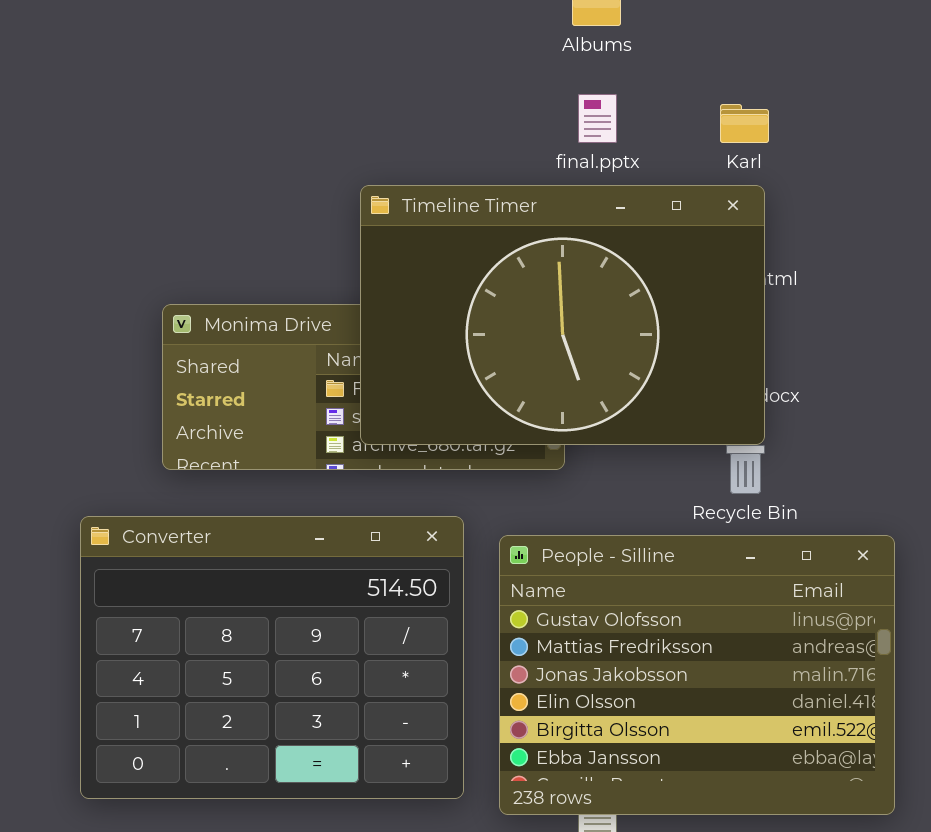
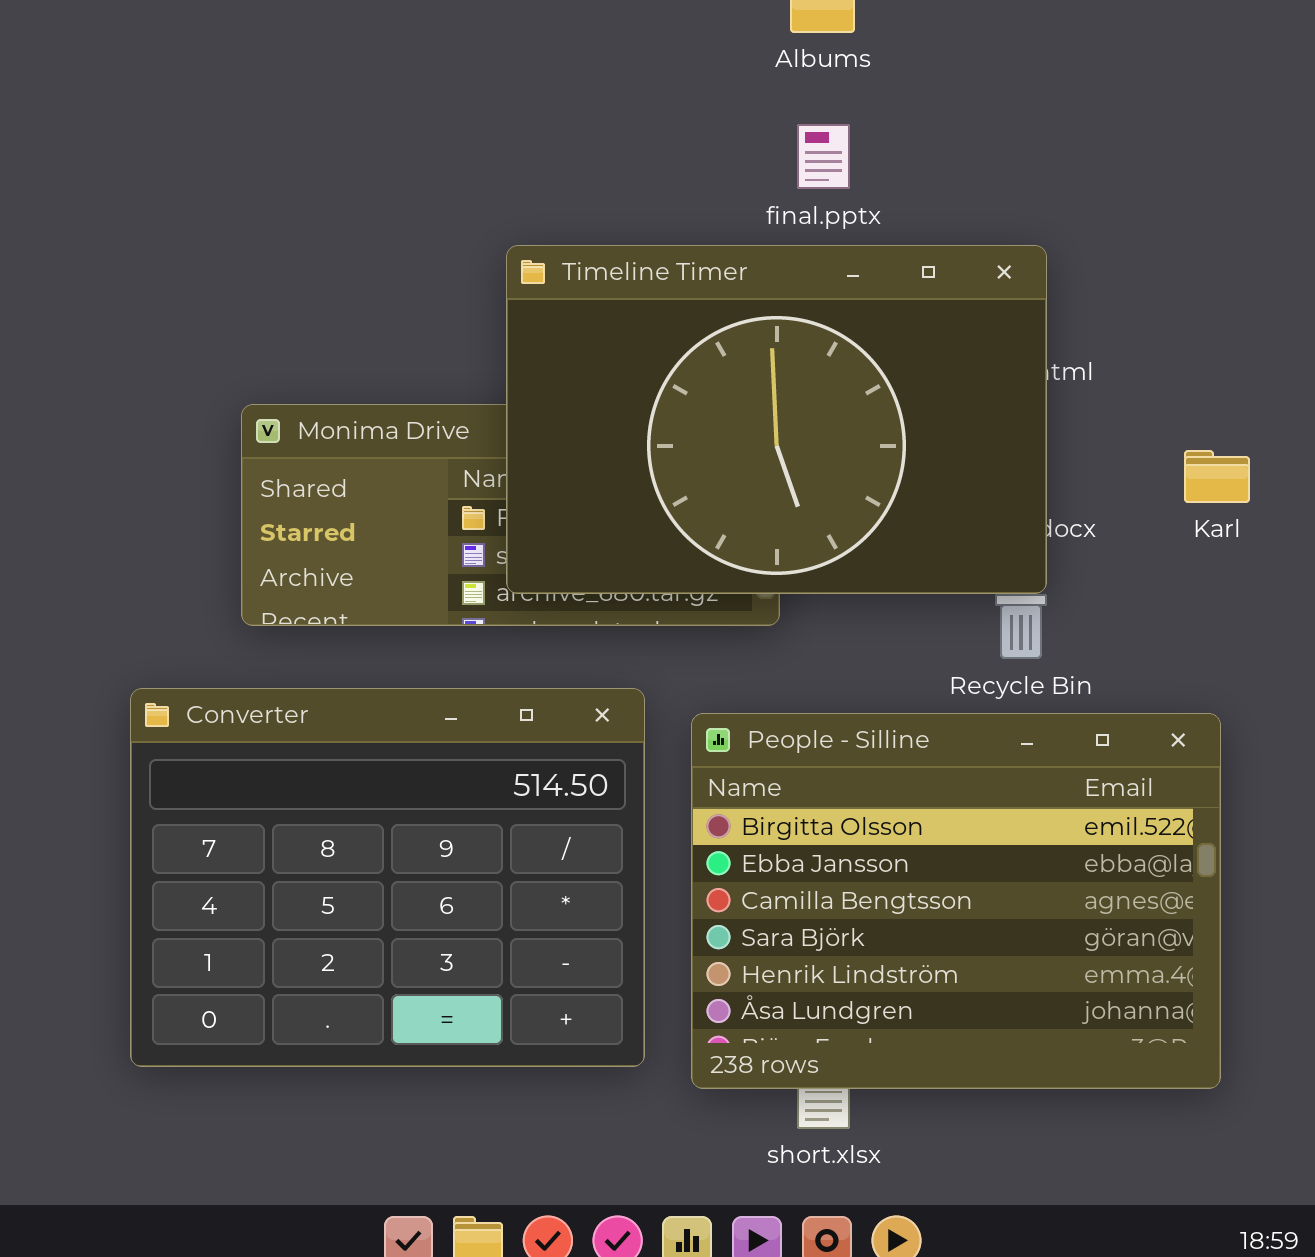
Karl: [720,104,769,143] -> [1184,450,1250,503], moved
People - Silline: [499,535,895,815] -> [691,713,1221,1089], scrolled down 4 rows

